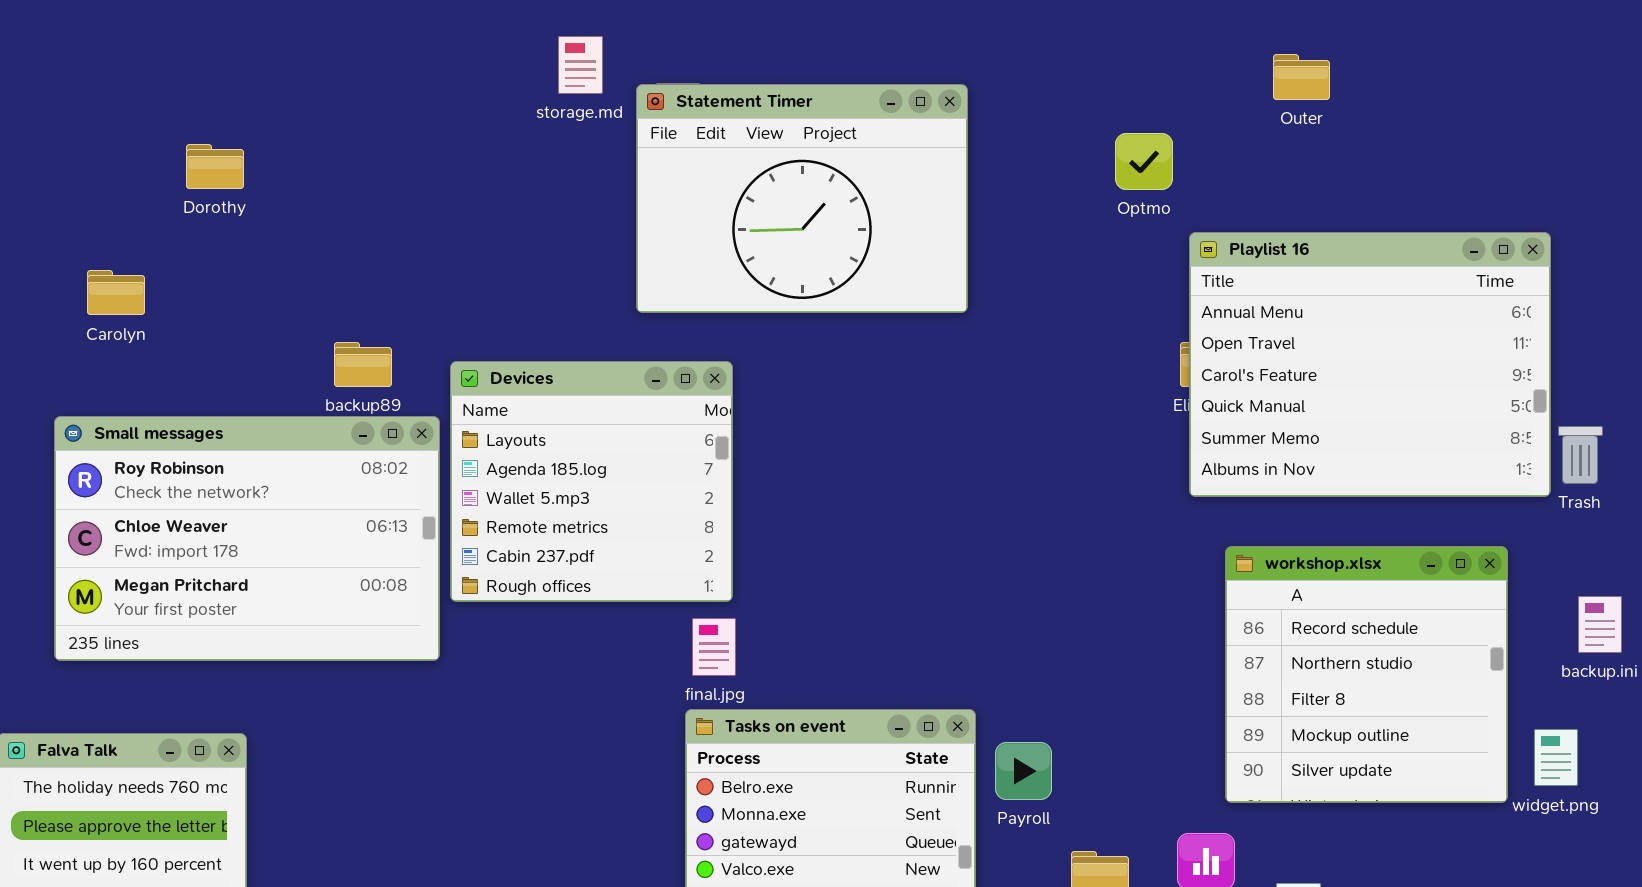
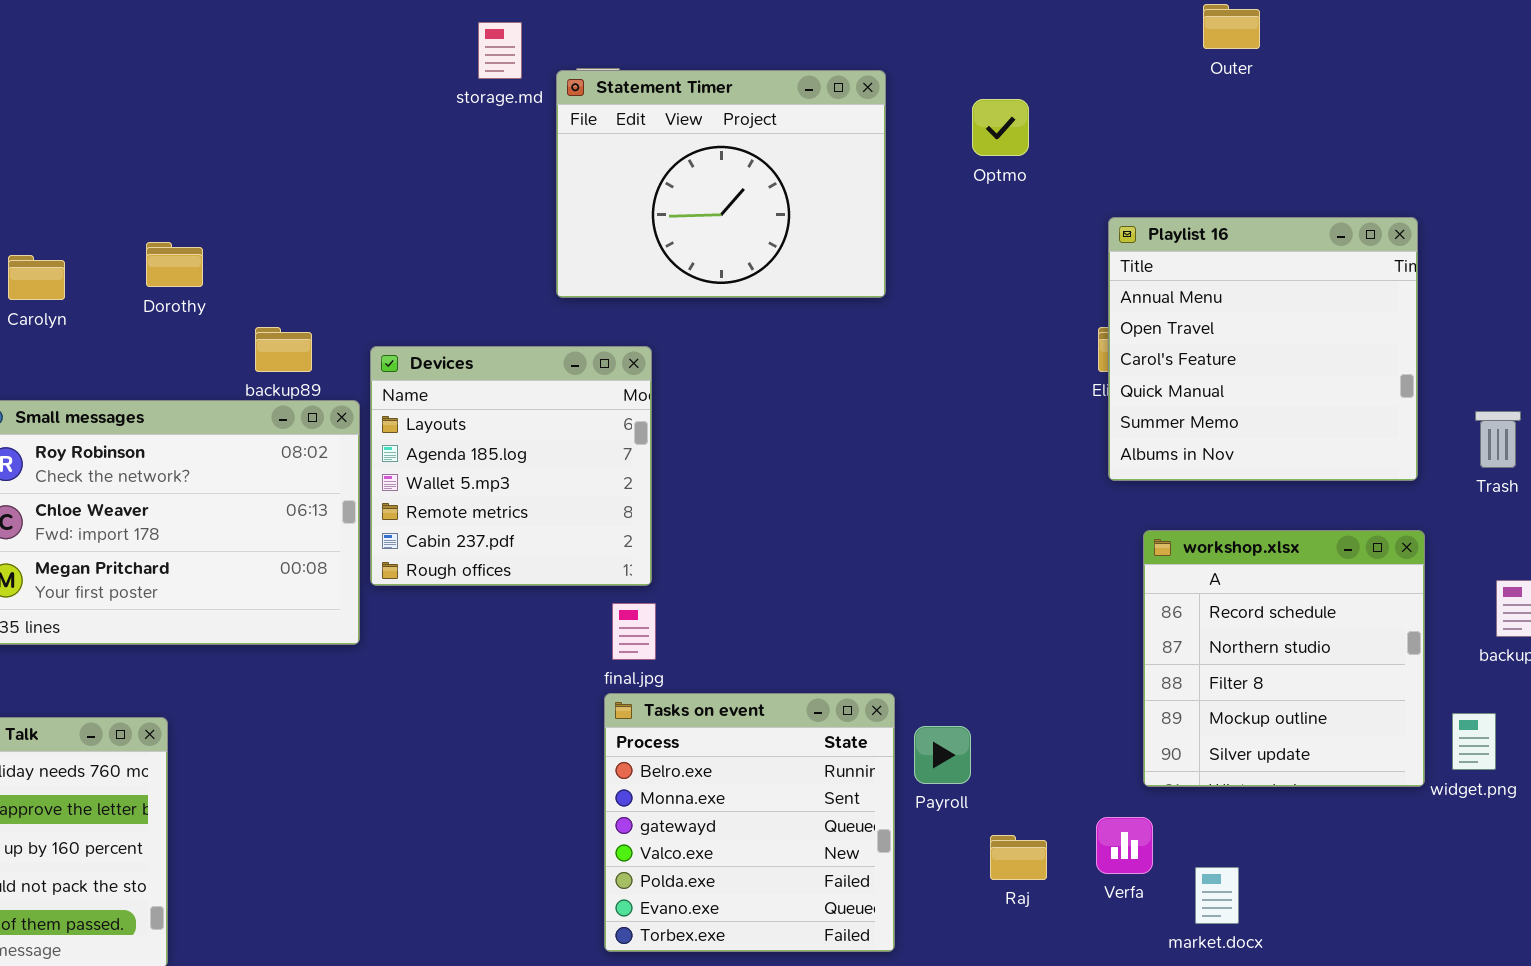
Outer: [1273,54,1330,100] -> [1203,4,1260,49], moved
Optmo: [1115,133,1173,190] -> [972,99,1029,156], moved
Dorothy: [186,144,244,189] -> [146,242,203,287], moved
Playlist 16: [1189,232,1551,497] -> [1108,217,1418,481], resized

